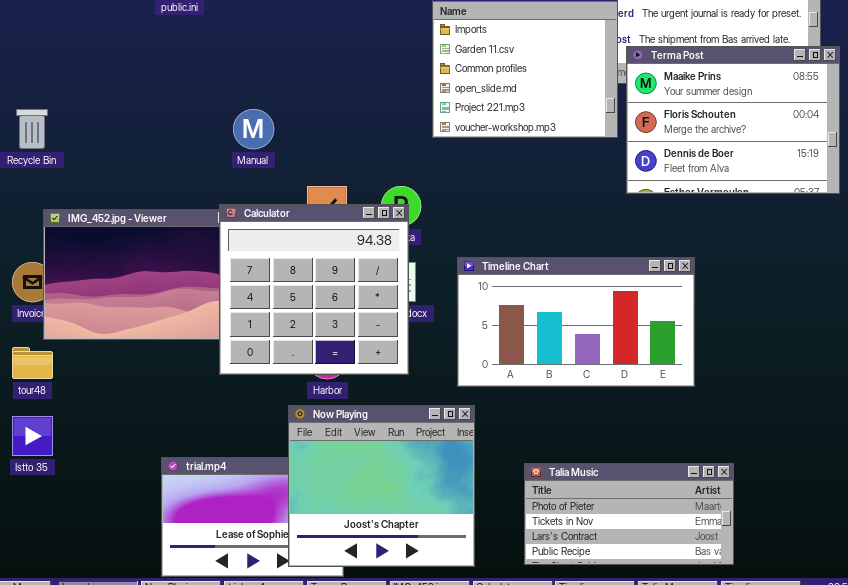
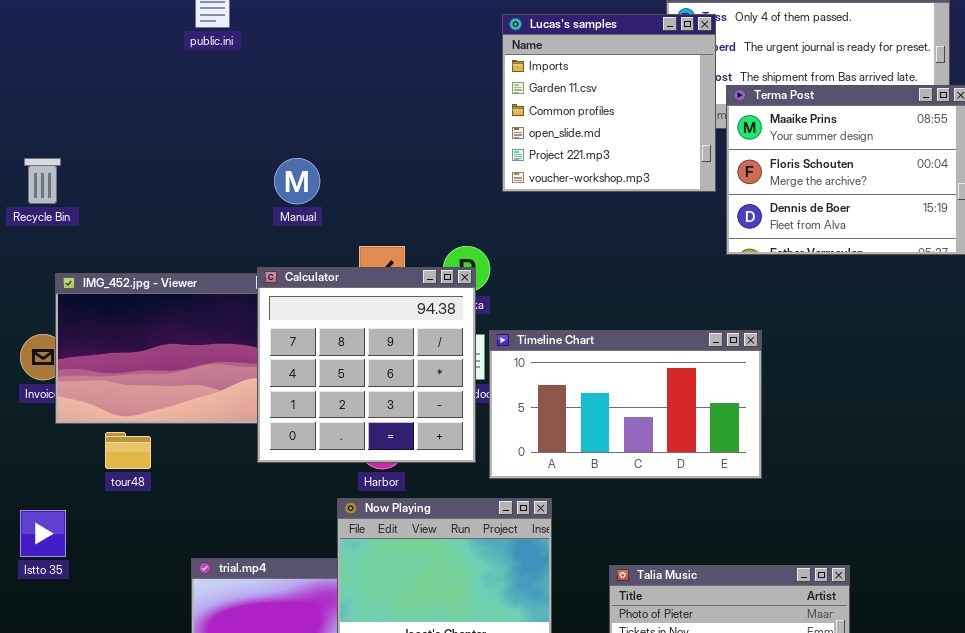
Timeline Chart: [457,257,695,387] -> [489,330,762,479], moved
tour48: [12,347,53,379] -> [105,432,151,469], moved

